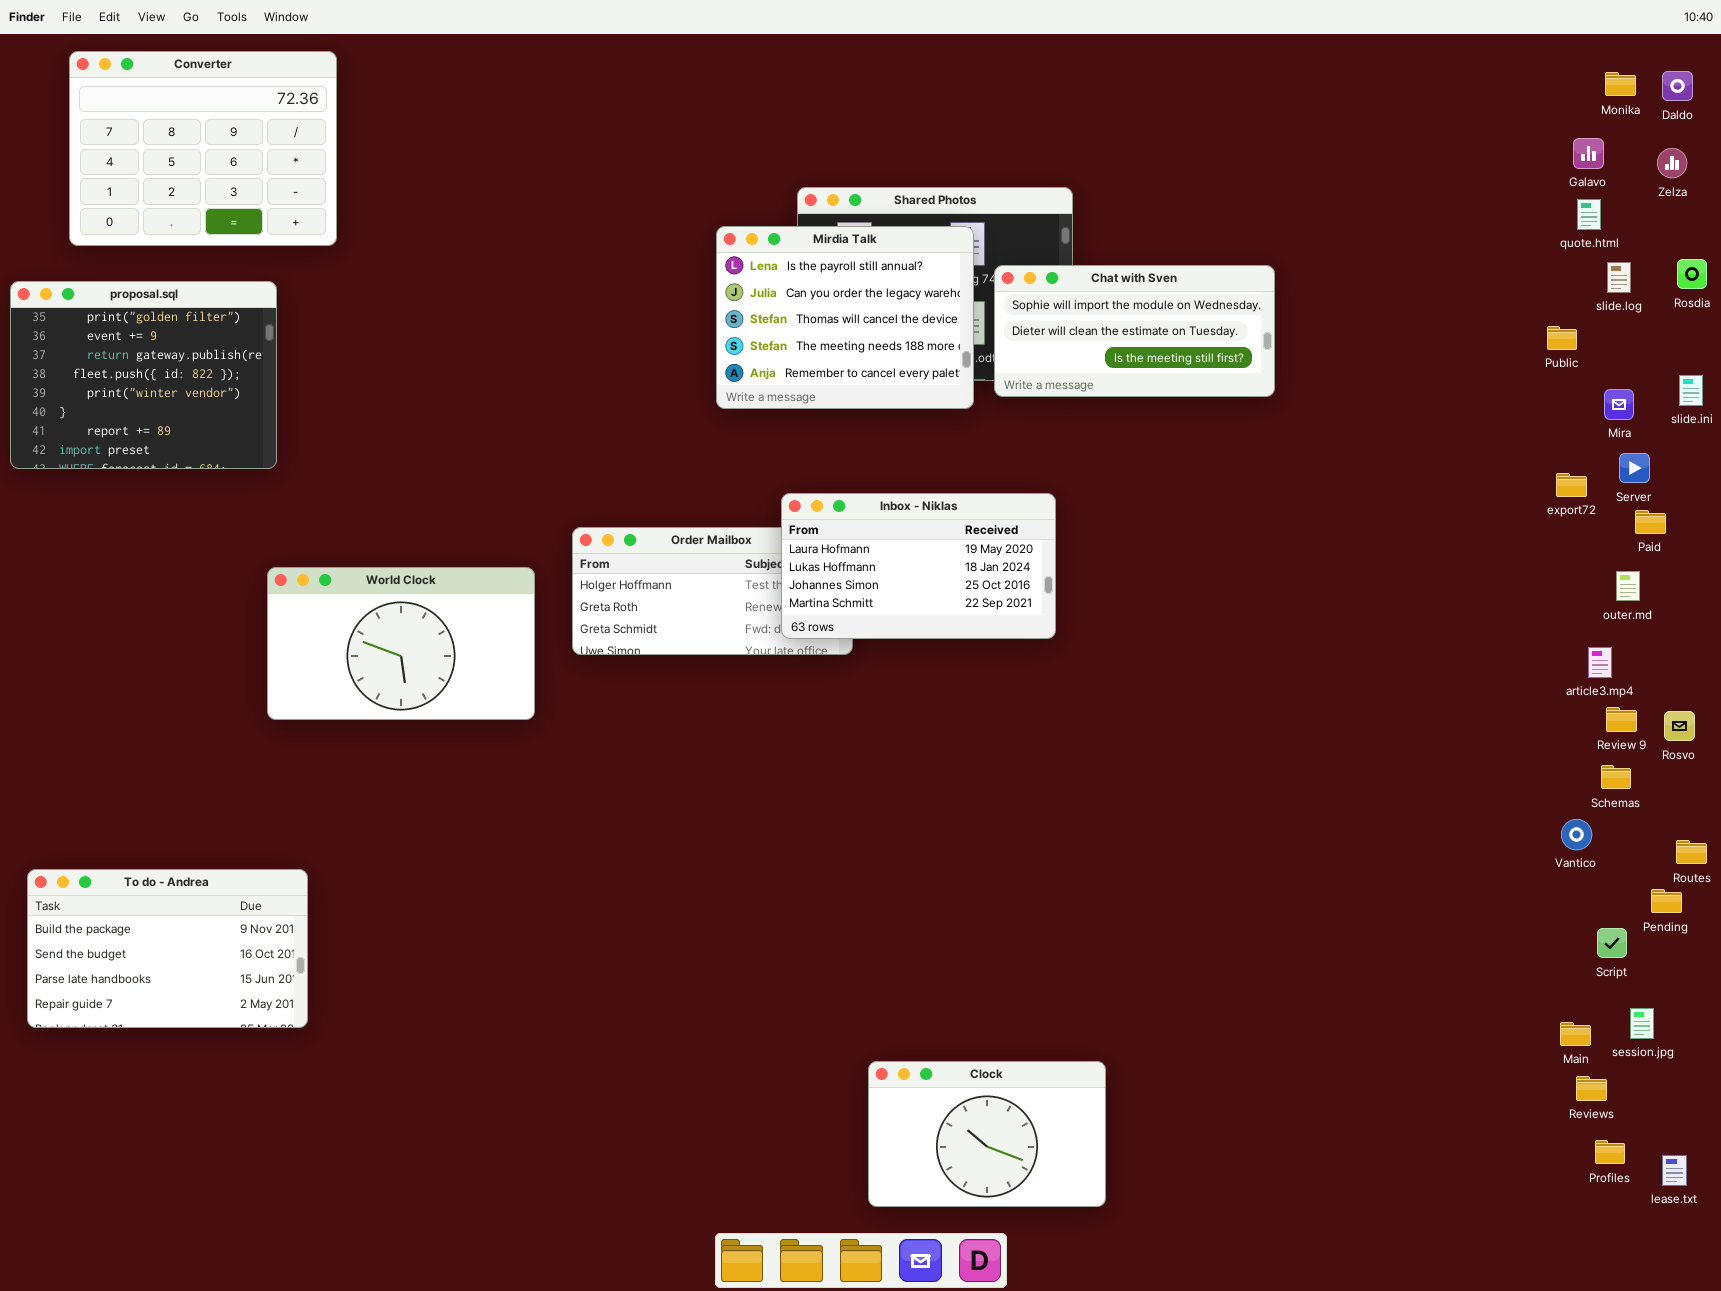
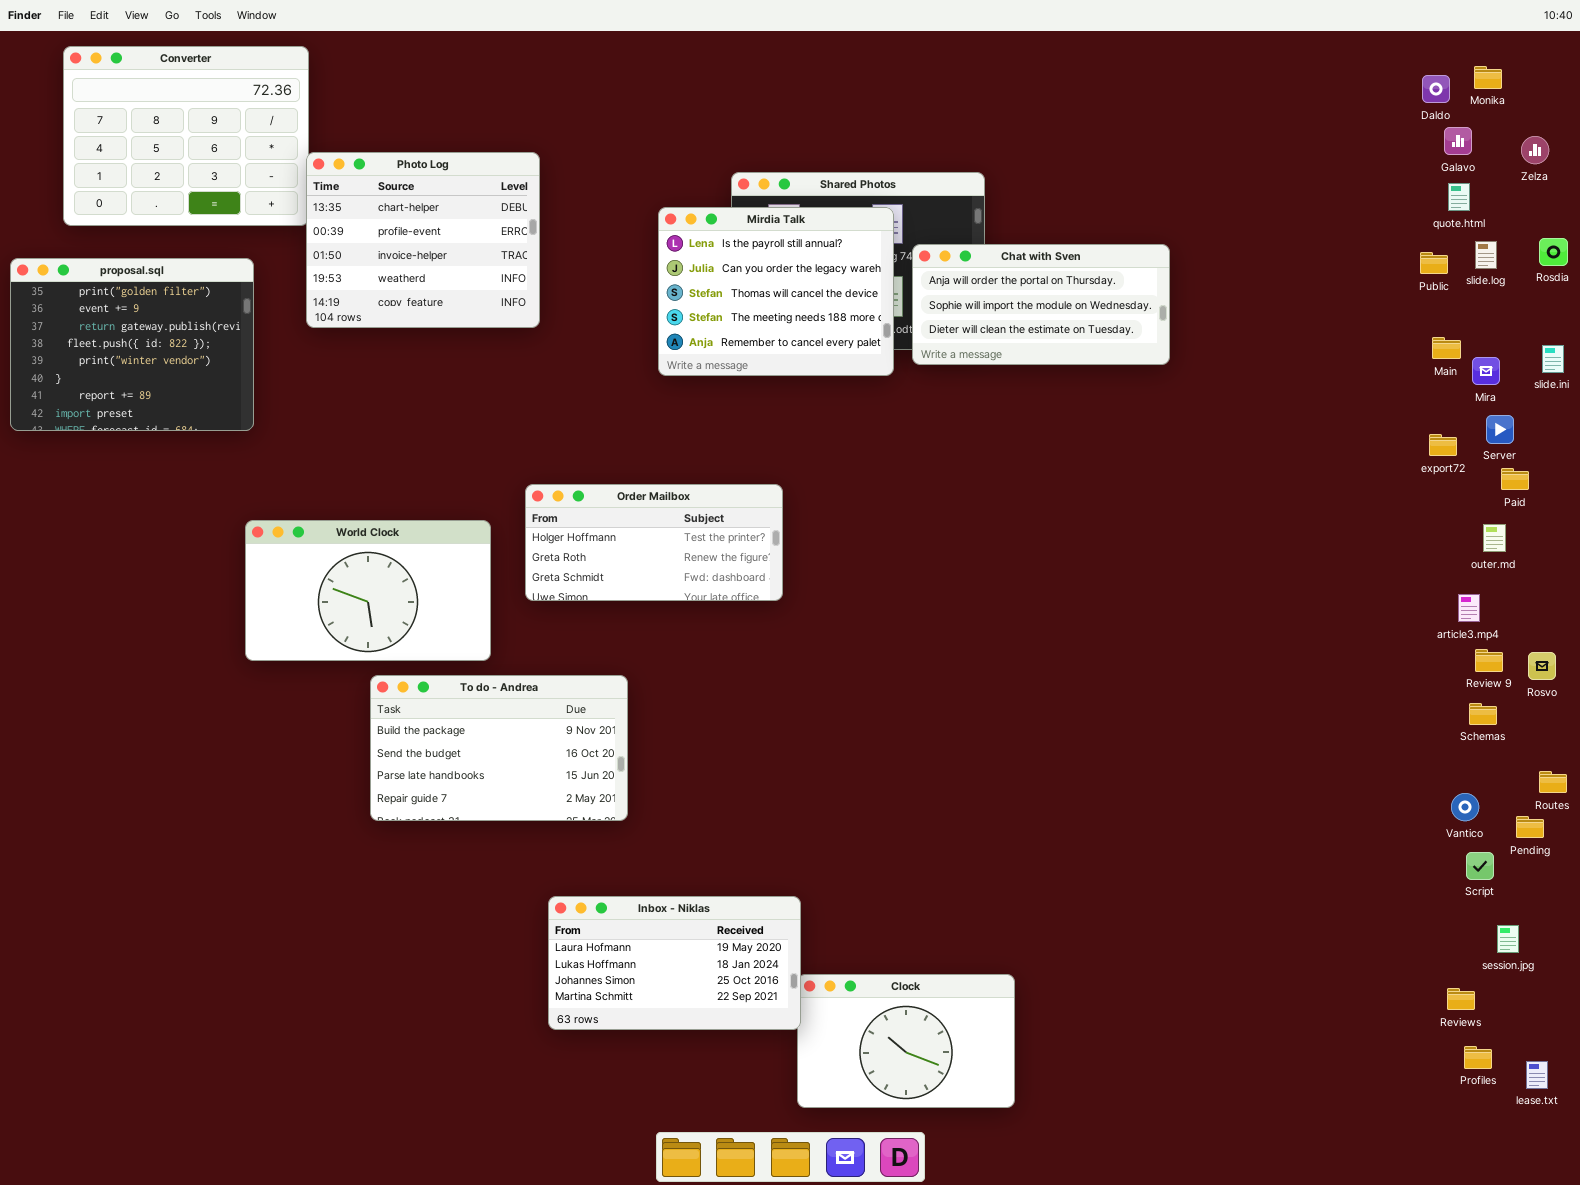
Daldo: [1662,71,1693,101] -> [1422,75,1450,103], moved
Photo Log: none -> [306,152,540,328], opened
Chat with Sven: [994,265,1275,397] -> [912,244,1170,365], scrolled up 1 row
Public: [1547,326,1577,350] -> [1420,252,1448,274], moved
Inbox - Niklas: [781,493,1056,639] -> [548,896,801,1030], moved
Vantico: [1561,819,1592,850] -> [1451,793,1479,821], moved
To do - Andrea: [27,869,308,1028] -> [370,675,628,821], moved
Main: [1560,1022,1591,1046] -> [1432,337,1461,359], moved

